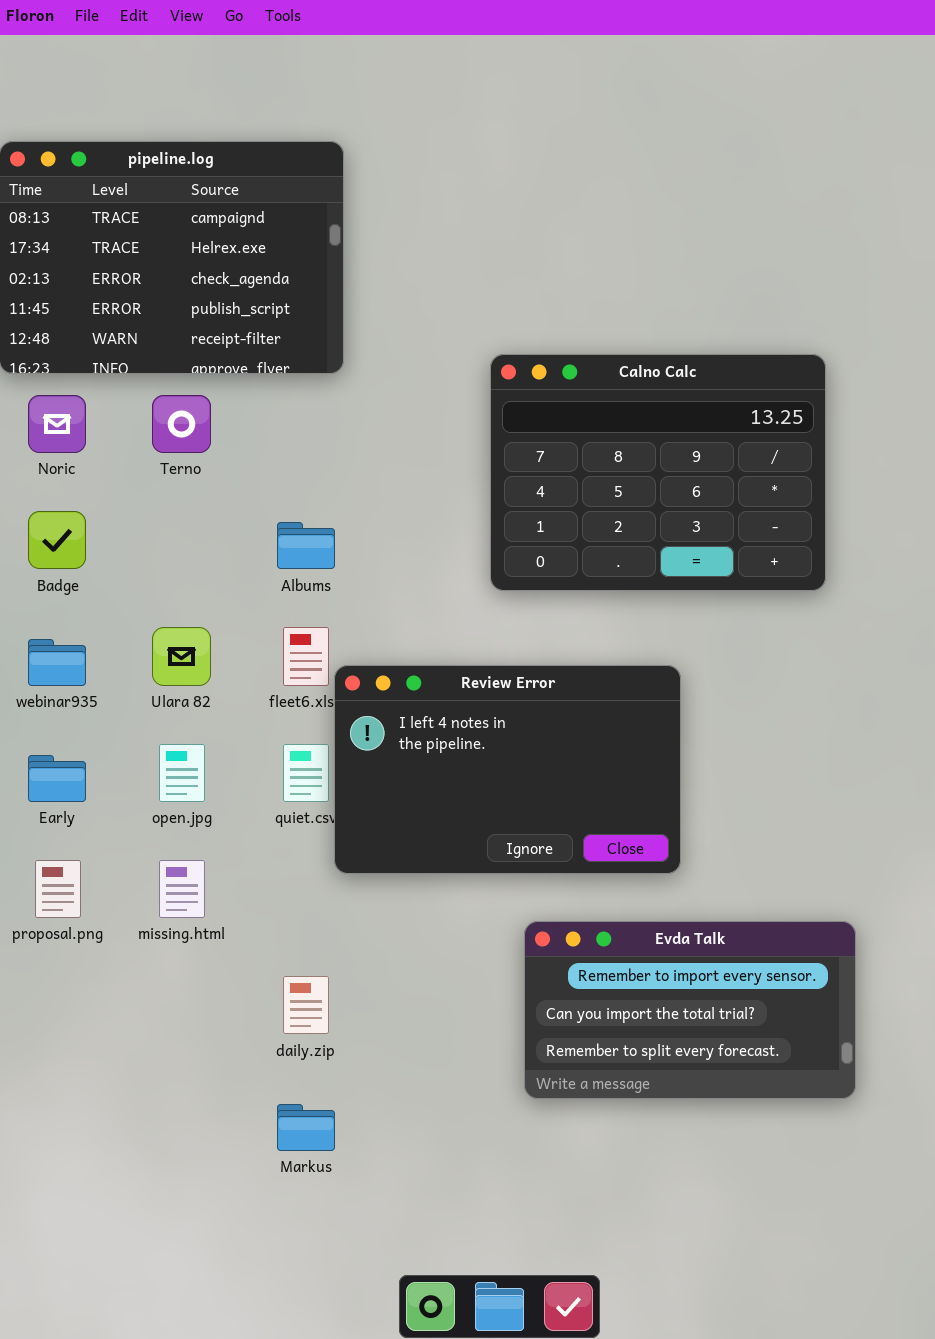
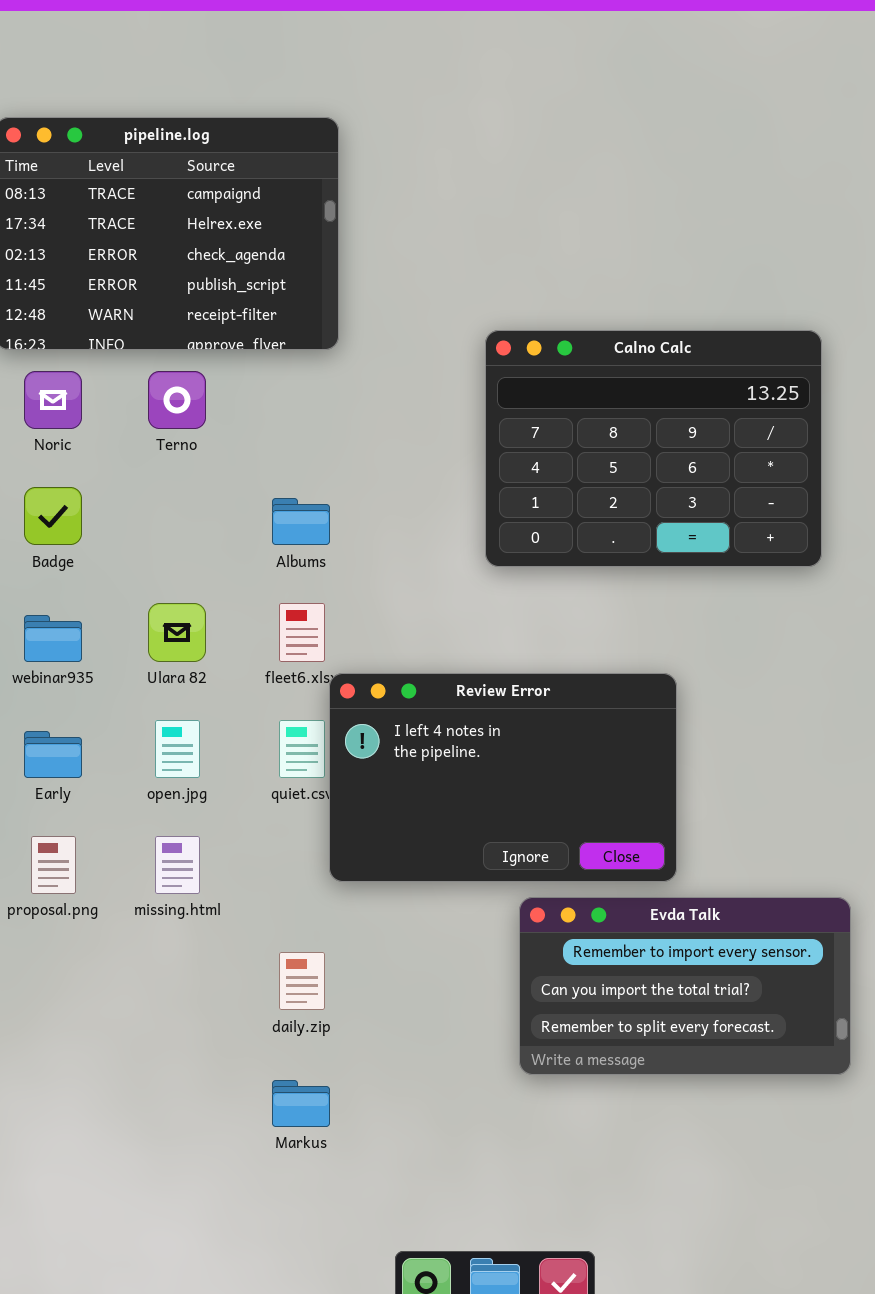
Review Error: [334,665,681,874] -> [329,673,677,882], moved

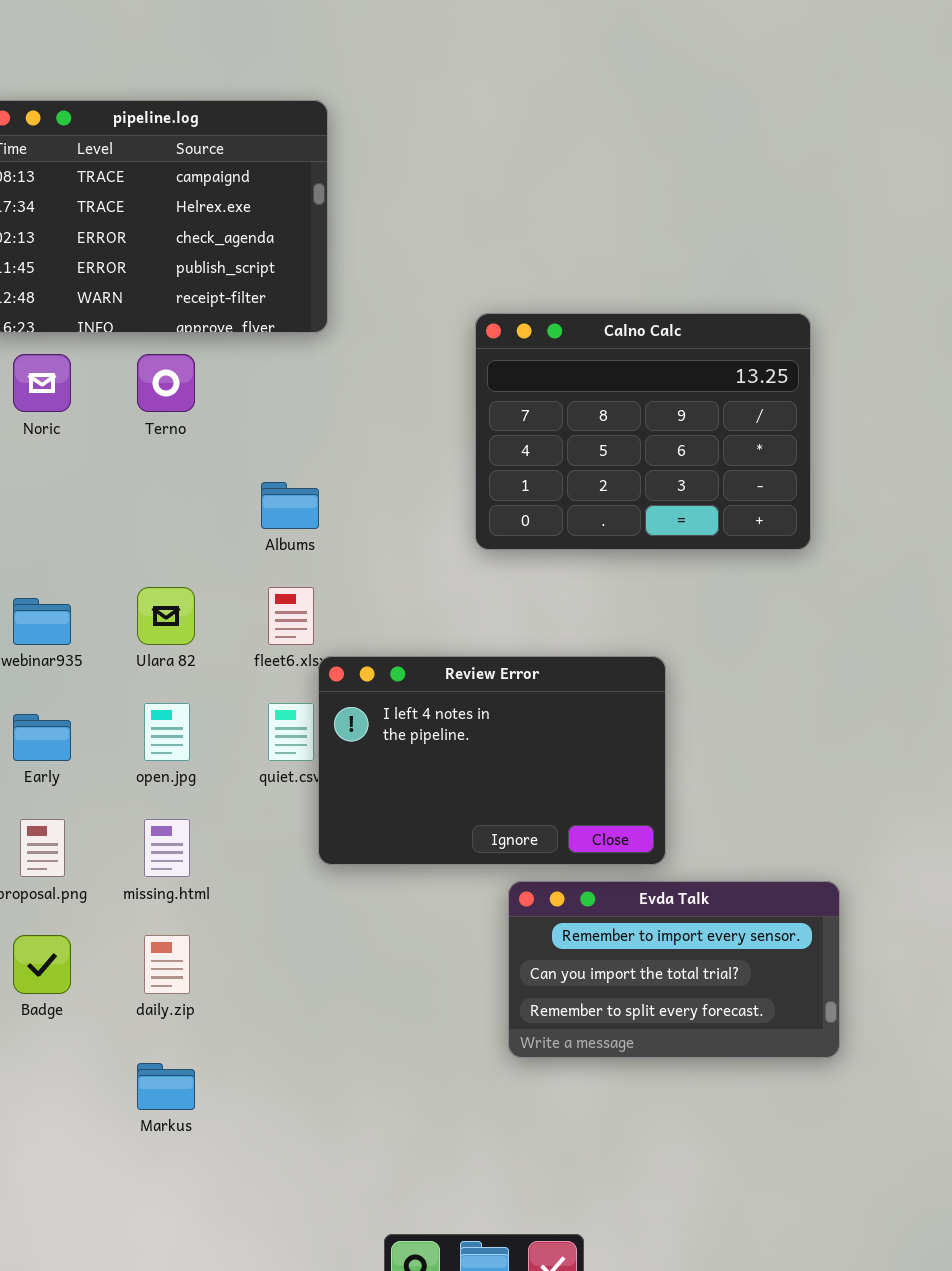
Badge: [24,487,82,545] -> [13,935,71,994], moved
daily.zip: [279,952,325,1010] -> [144,935,190,994], moved
Markus: [272,1080,330,1127] -> [137,1063,195,1110], moved

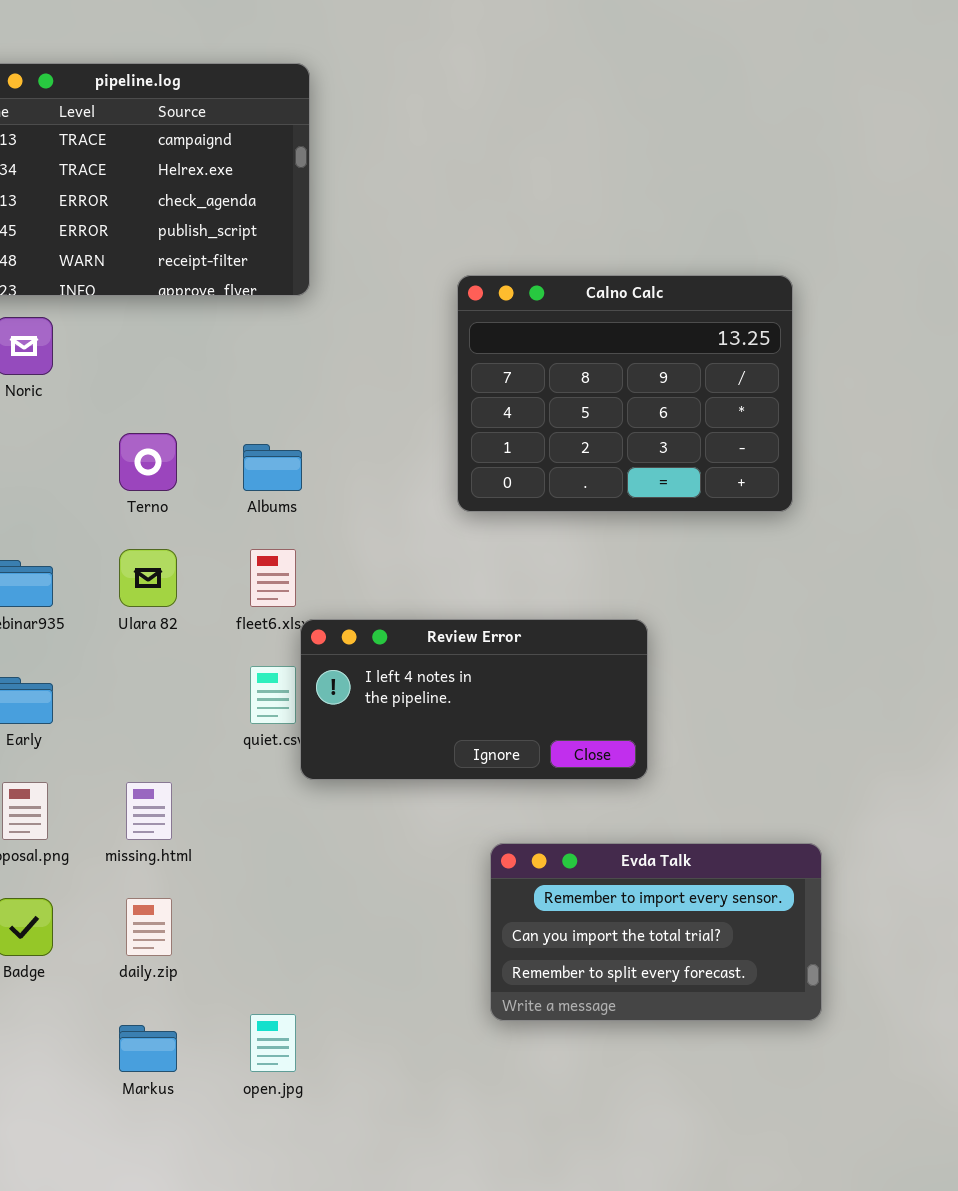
Terno: [137,354,195,412] -> [119,433,177,491], moved
Review Error: [318,656,666,865] -> [300,619,648,780], resized
open.jpg: [144,703,190,761] -> [250,1014,296,1072], moved

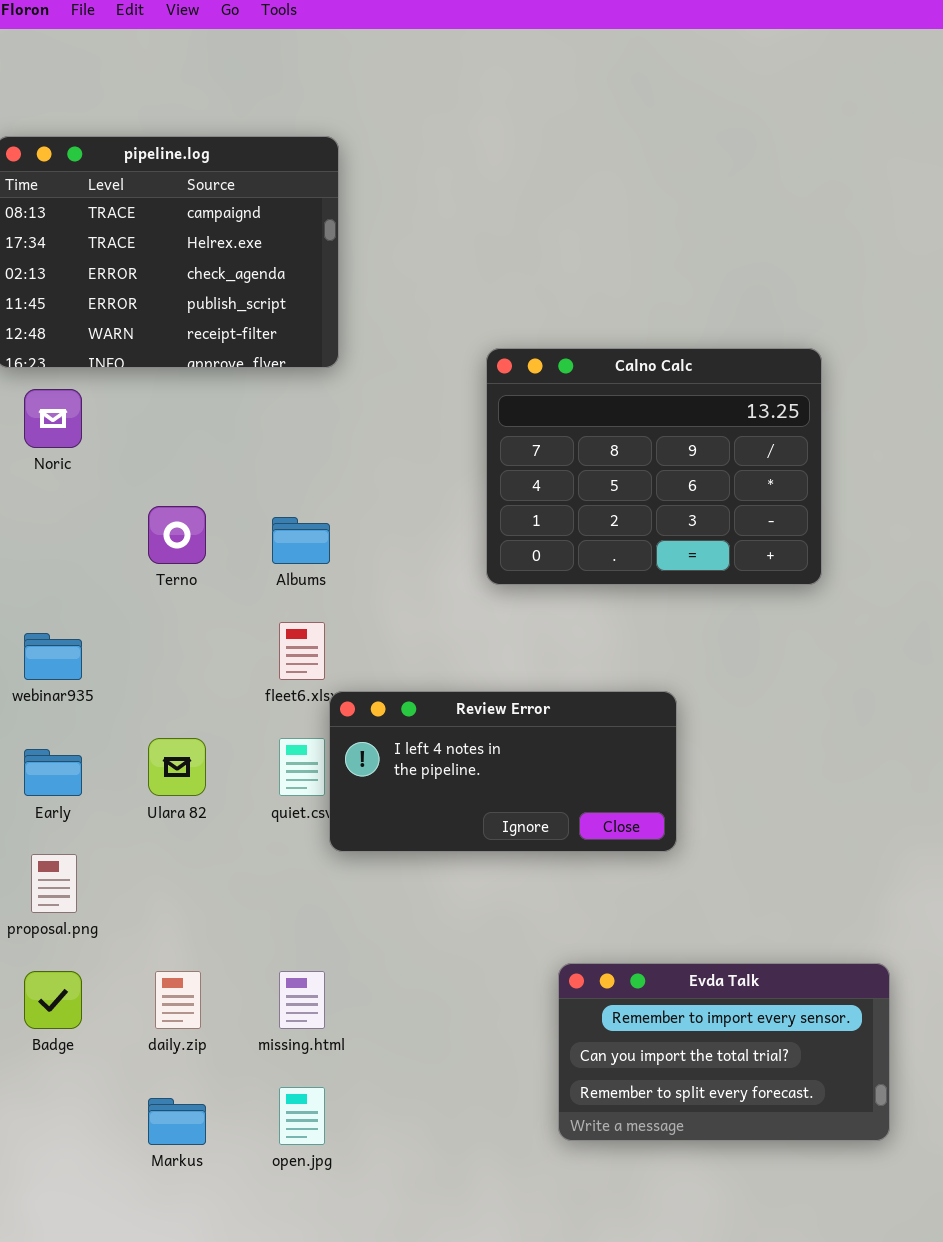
Ulara 82: [119,549,177,607] -> [148,738,206,796], moved
missing.html: [126,782,172,840] -> [279,971,325,1029], moved
Evda Talk: [490,843,822,1021] -> [558,963,890,1141], moved

